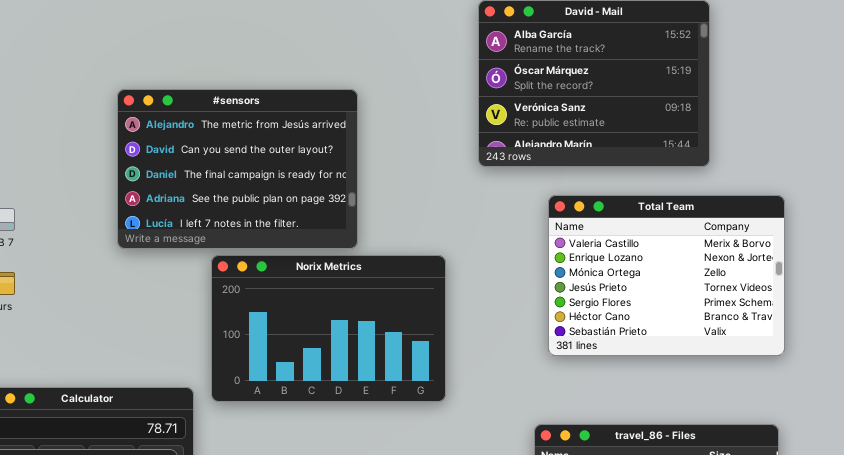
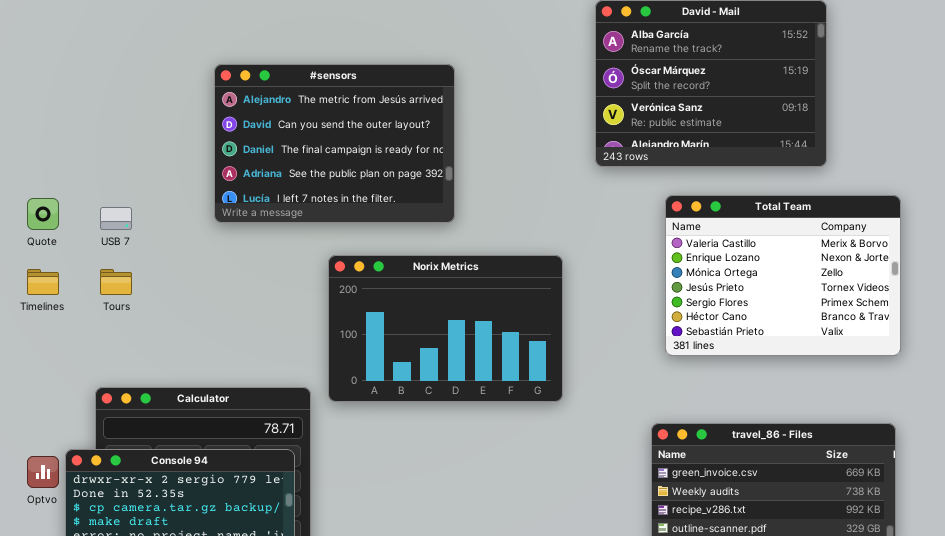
#sensors: [117,89,358,249] -> [214,64,455,223], moved

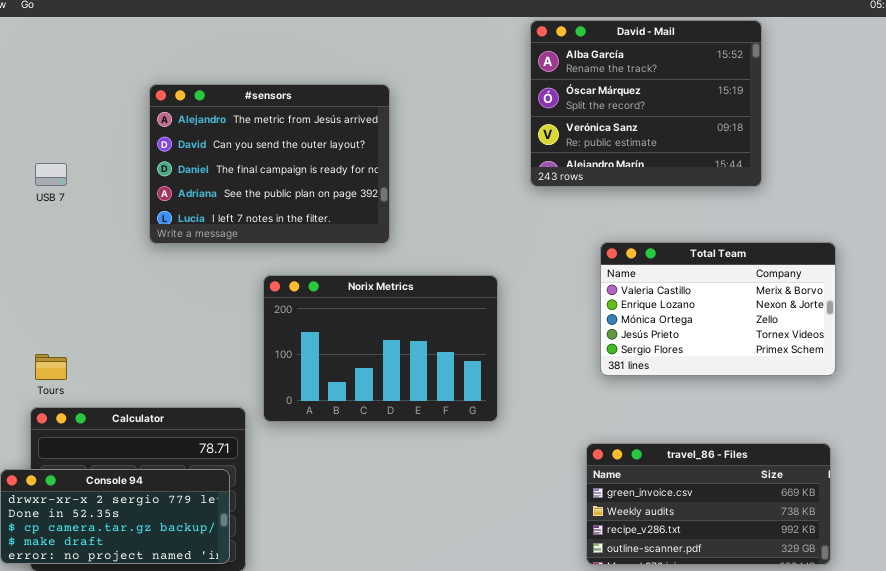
Total Team: [665,195,901,356] -> [600,242,836,376], resized
USB 7: [100,207,132,230] -> [35,163,67,186], moved
Tours: [100,269,132,295] -> [35,354,67,380], moved

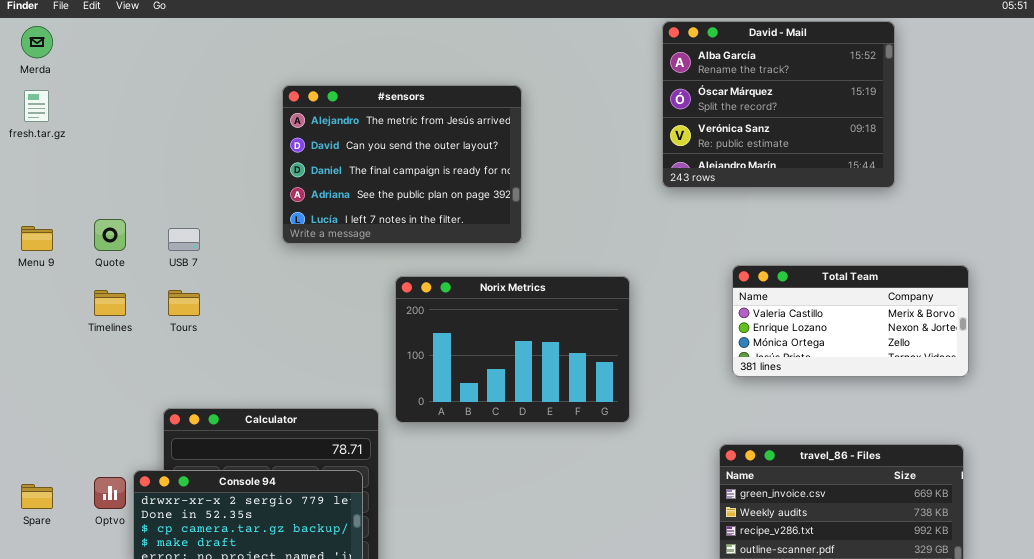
USB 7: [35,163,67,186] -> [168,228,200,251], moved
Total Team: [600,242,836,376] -> [732,265,969,377], resized
Tours: [35,354,67,380] -> [168,290,200,316], moved

